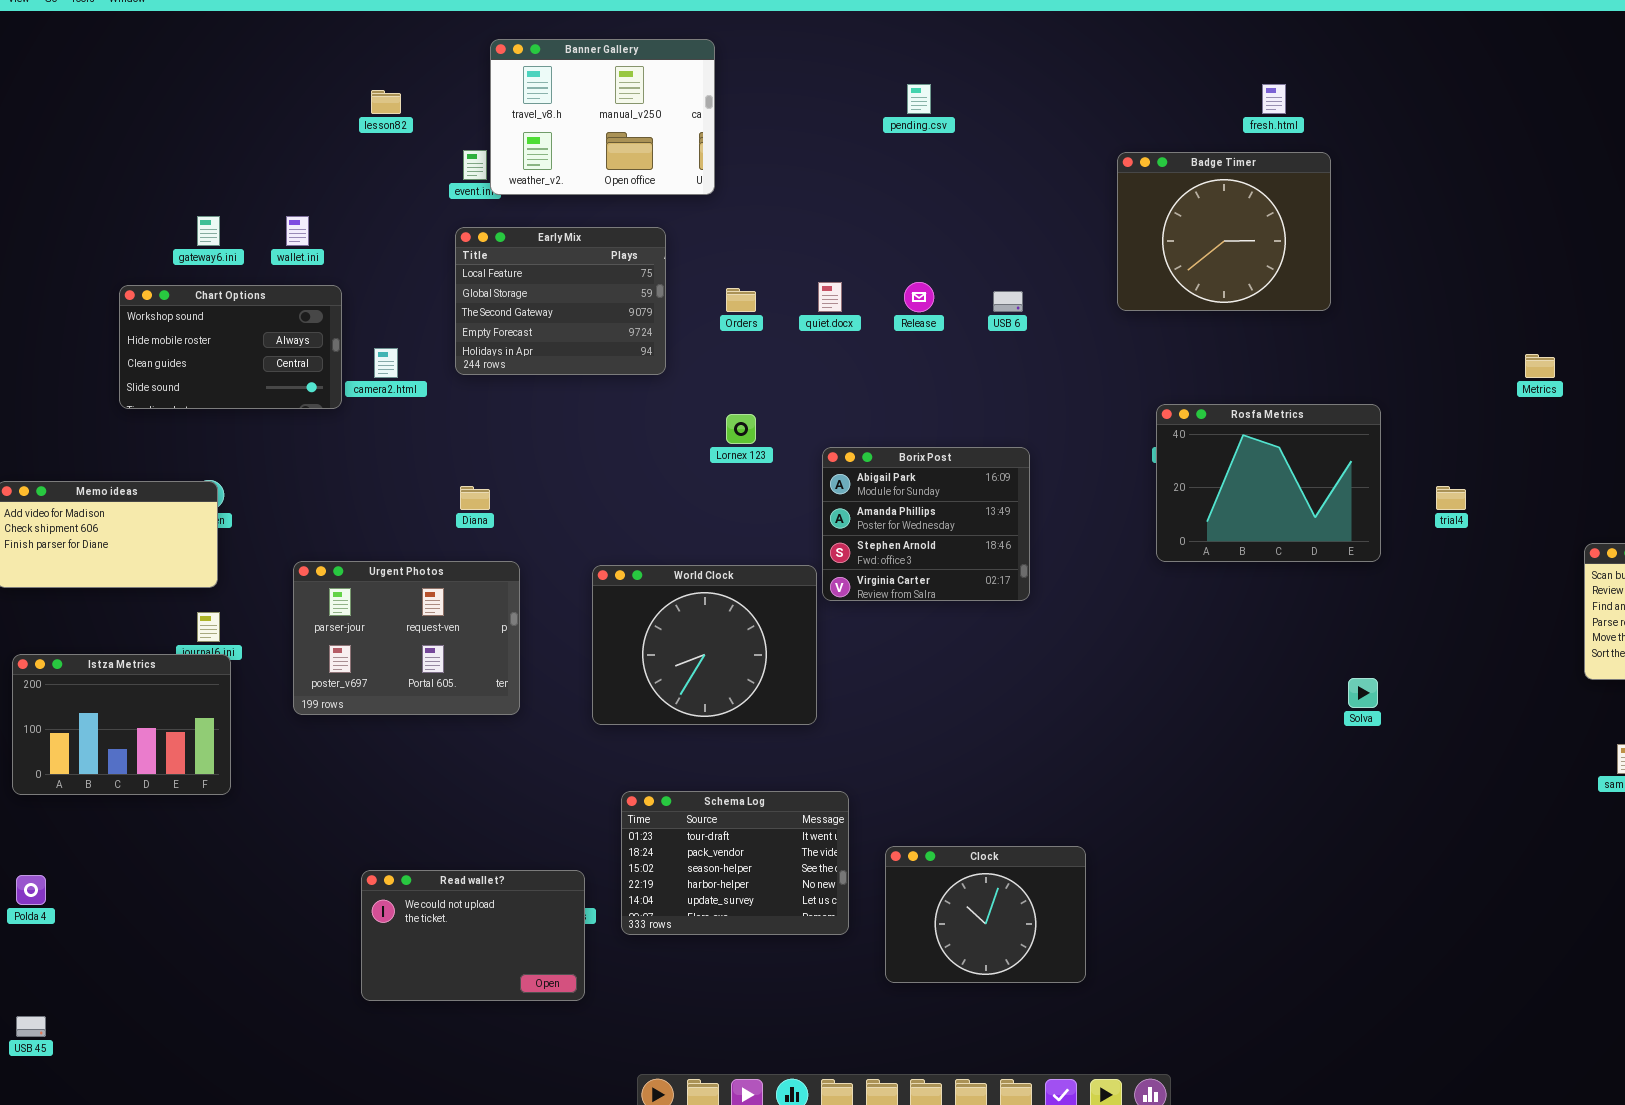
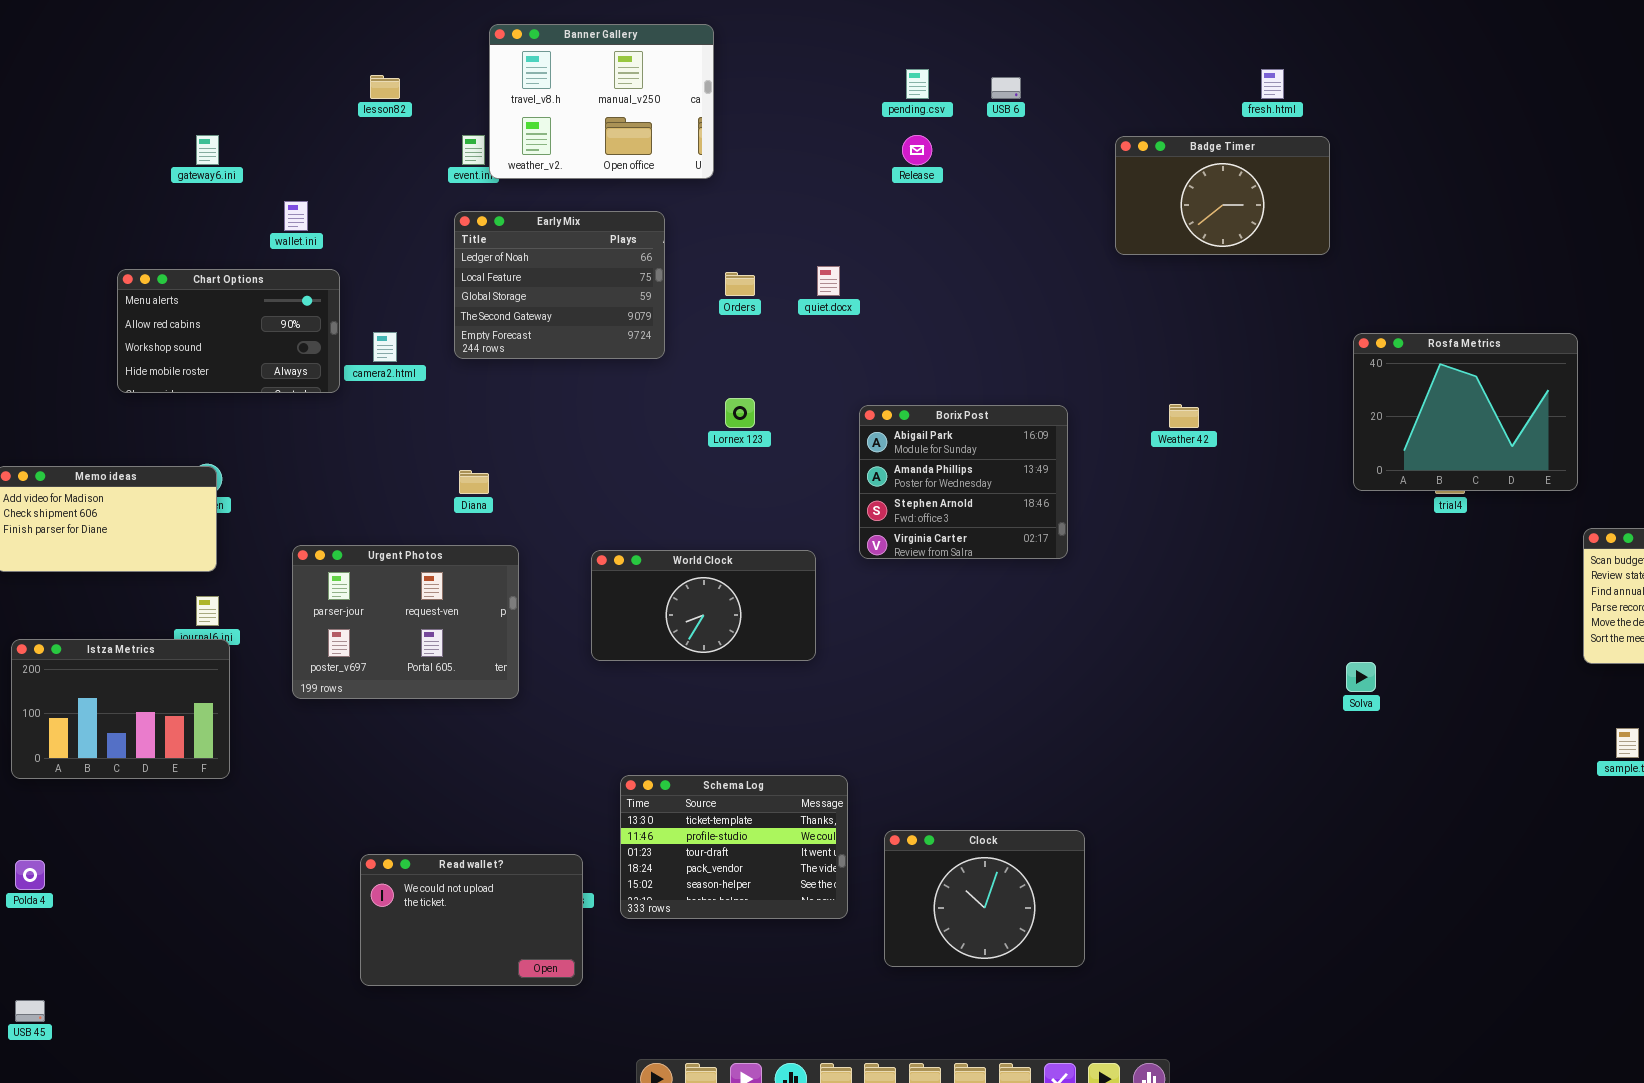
Badge Timer: [1117,152,1331,311] -> [1115,136,1330,255], resized
gateway6.ini: [197,216,220,246] -> [196,135,219,165], moved
Early Mix: [455,227,666,375] -> [454,211,665,359], scrolled up 1 row
Release: [904,282,934,312] -> [902,135,932,165], moved
Chart Options: [119,285,342,409] -> [117,269,340,393], scrolled up 2 rows
USB 6: [993,291,1023,312] -> [991,77,1021,99], moved
Rosfa Metrics: [1156,404,1381,562] -> [1353,333,1578,491], moved
Borix Post: [822,447,1030,601] -> [859,405,1068,559], moved
World Clock: [592,565,817,725] -> [591,550,816,661], resized
Schema Log: [621,791,849,935] -> [620,775,848,919], scrolled up 2 rows

